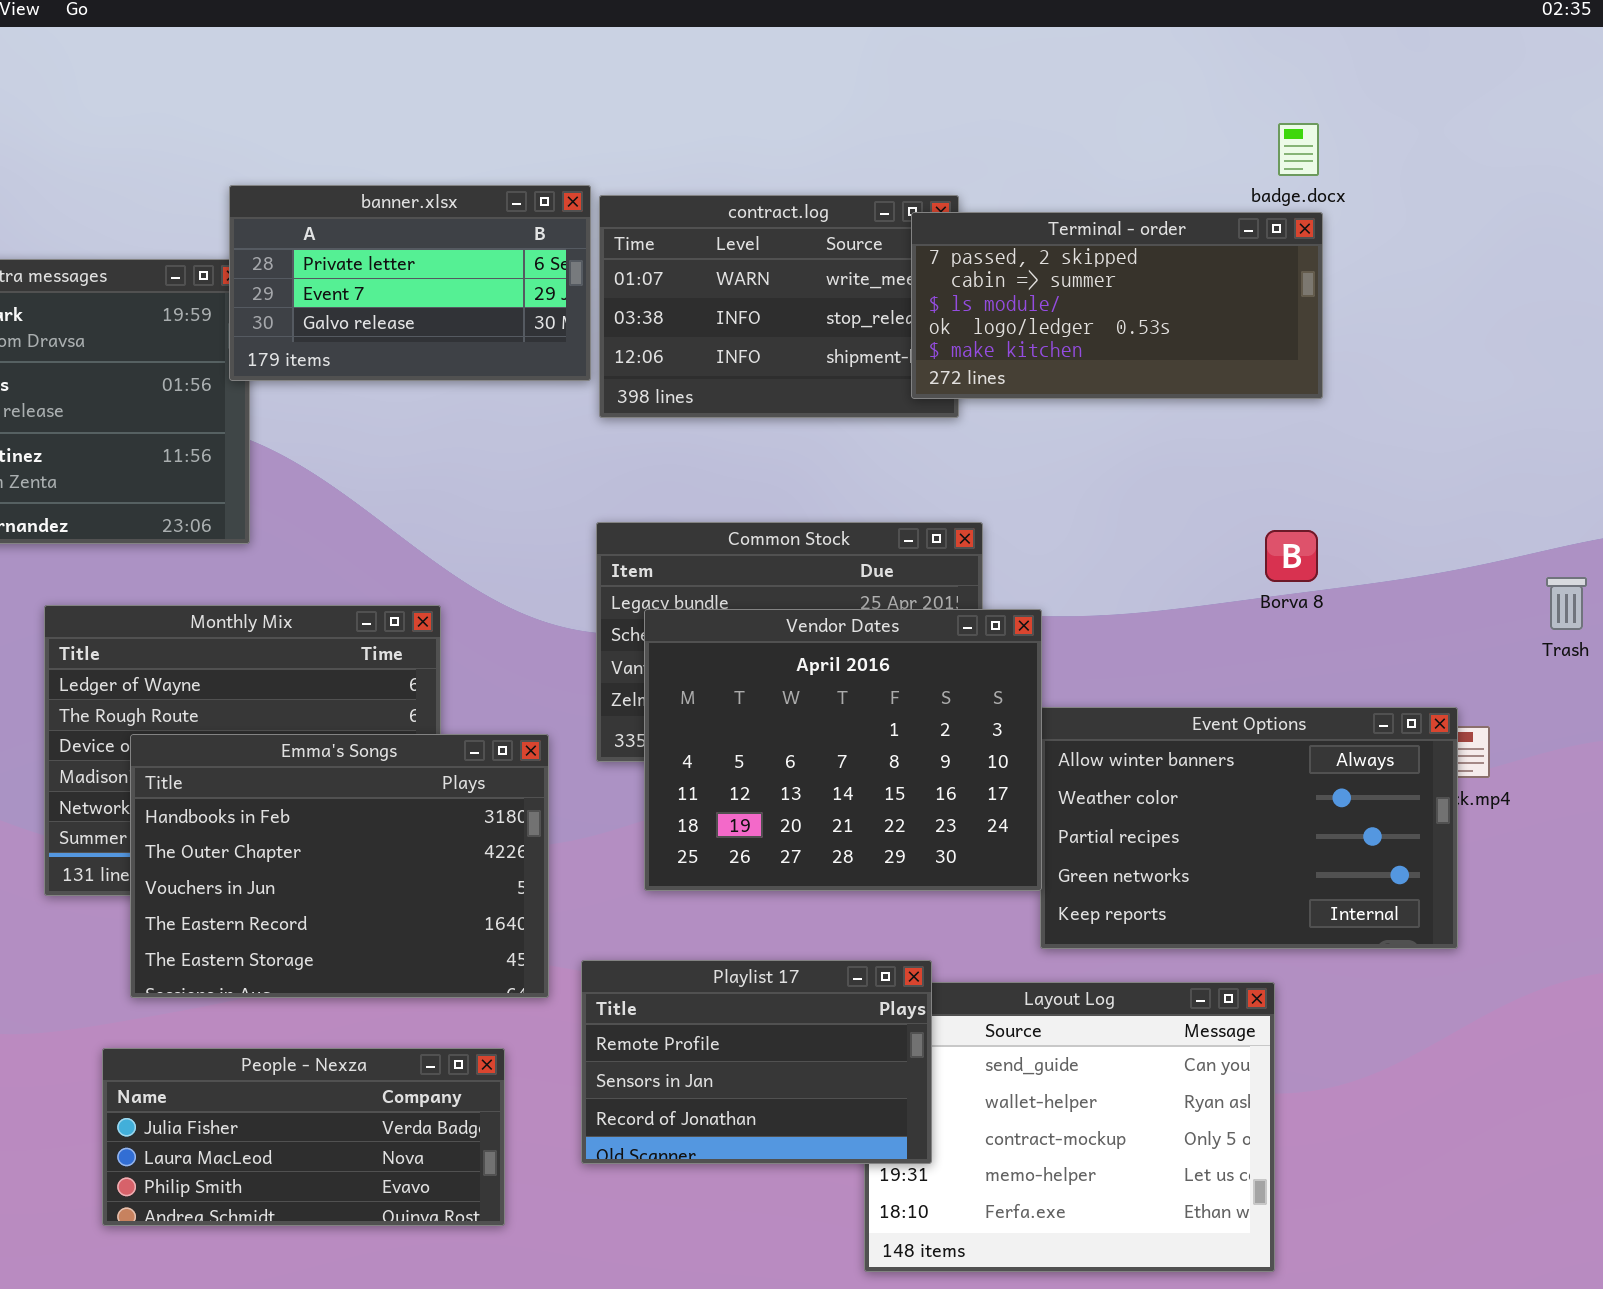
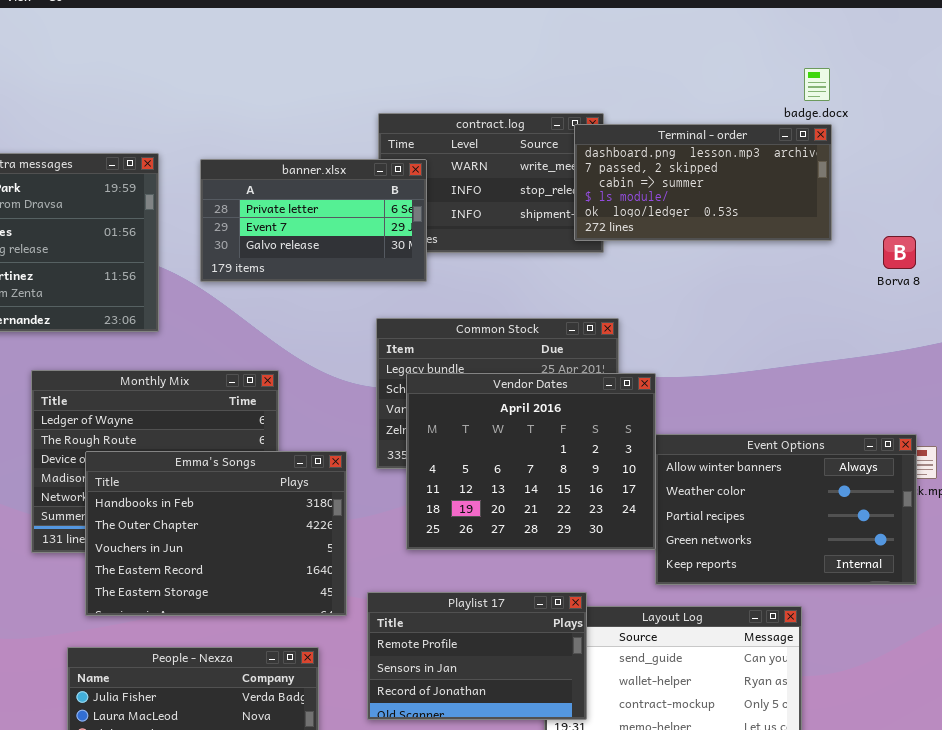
banner.xlsx: [229,185,591,381] -> [200,159,427,282], moved
Terminal - order: [911,212,1323,399] -> [574,124,832,241], scrolled up 1 row
Borva 8: [1265,530,1318,582] -> [883,236,916,269], moved

